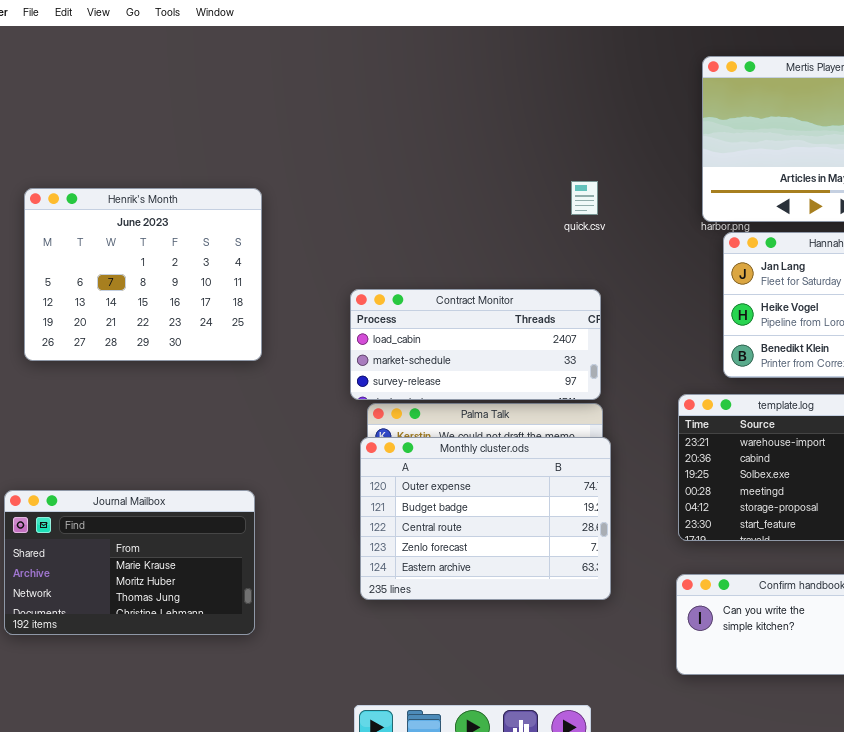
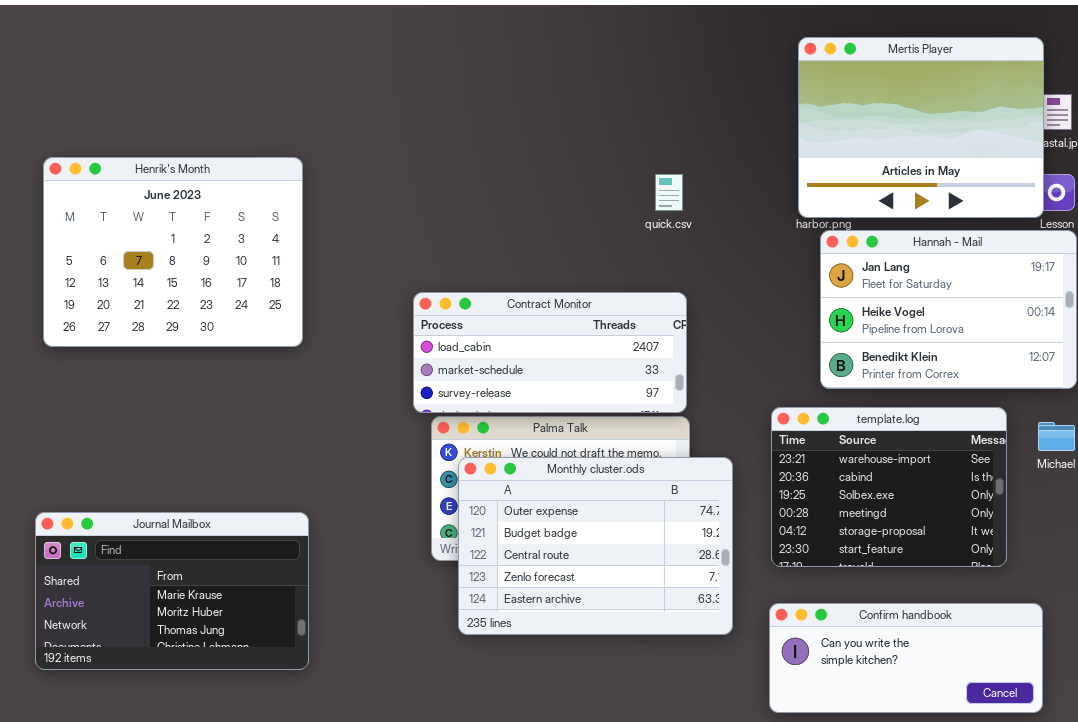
Henrik's Month: [24,188,262,361] -> [43,157,303,347], moved
Monthly cluster.ods: [360,437,611,600] -> [458,457,733,635], moved

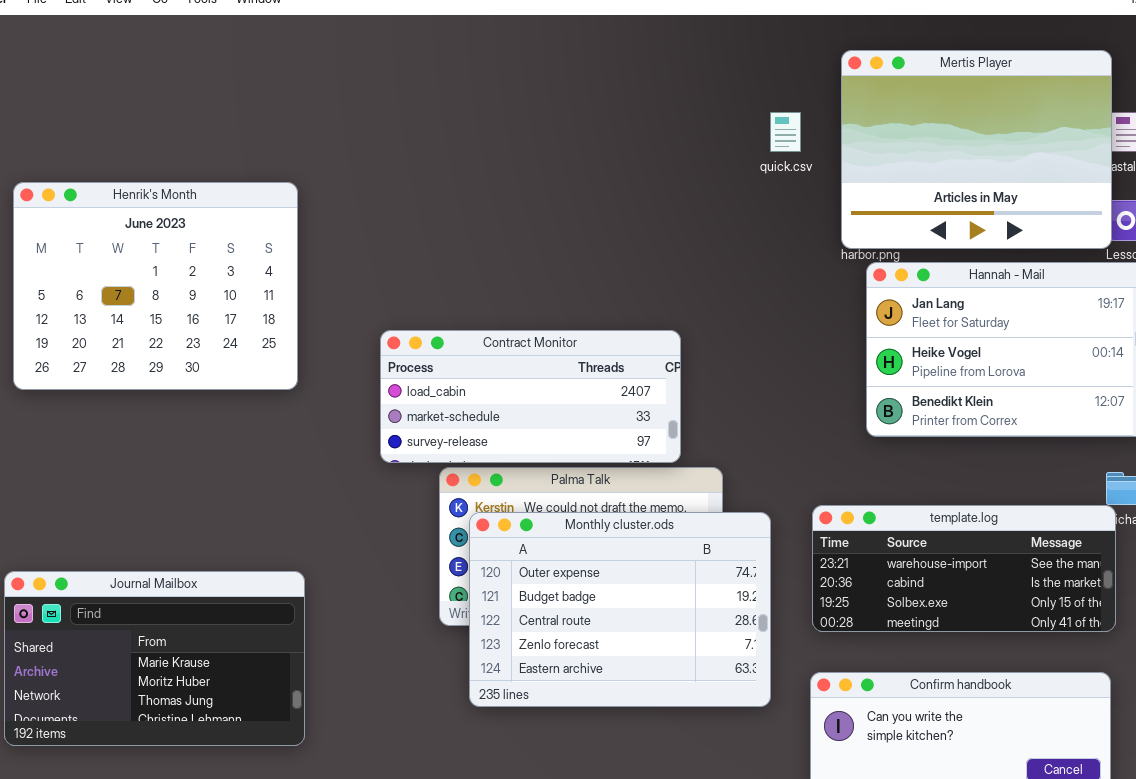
quick.csv: [655,174,683,211] -> [770,112,801,152], moved
Contract Monitor: [413,292,687,413] -> [380,330,681,463], moved
template.log: [771,407,1007,567] -> [812,505,1116,632], resized

